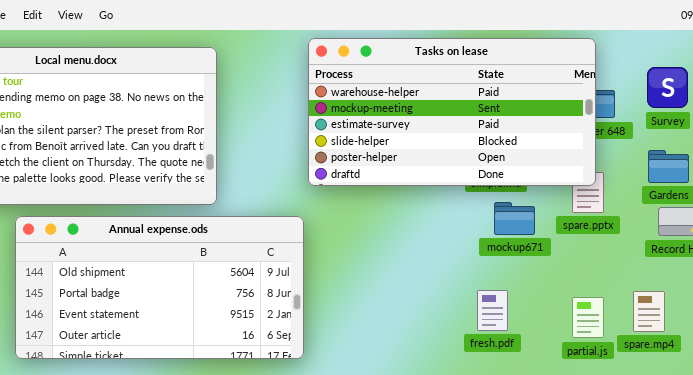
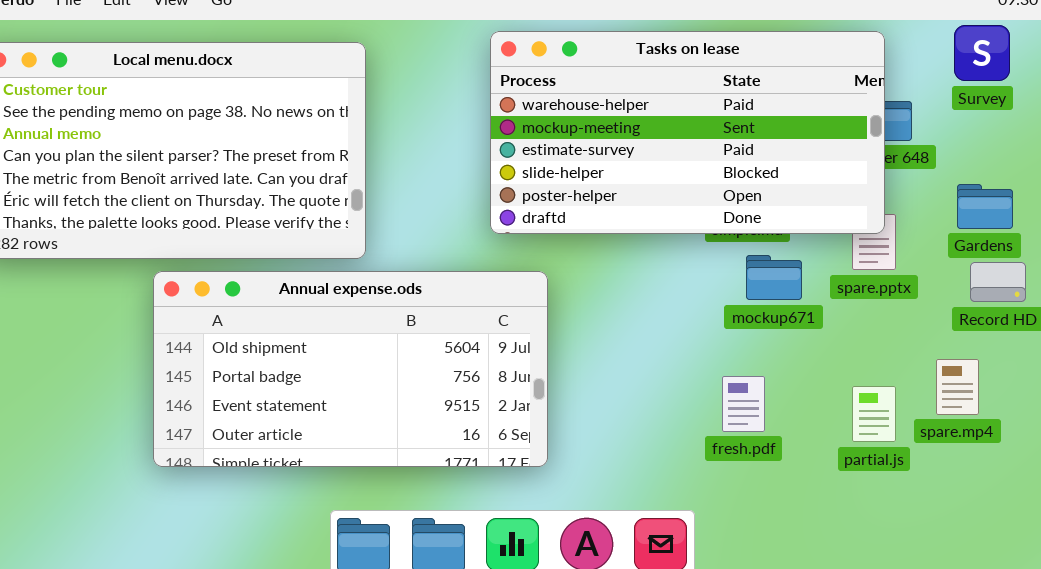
Survey: [647,67,688,108] -> [954,25,1010,81], moved
Annual expense.ods: [15,216,304,359] -> [153,271,548,467], moved
spare.mp4: [633,291,665,332] -> [936,359,979,415], moved

